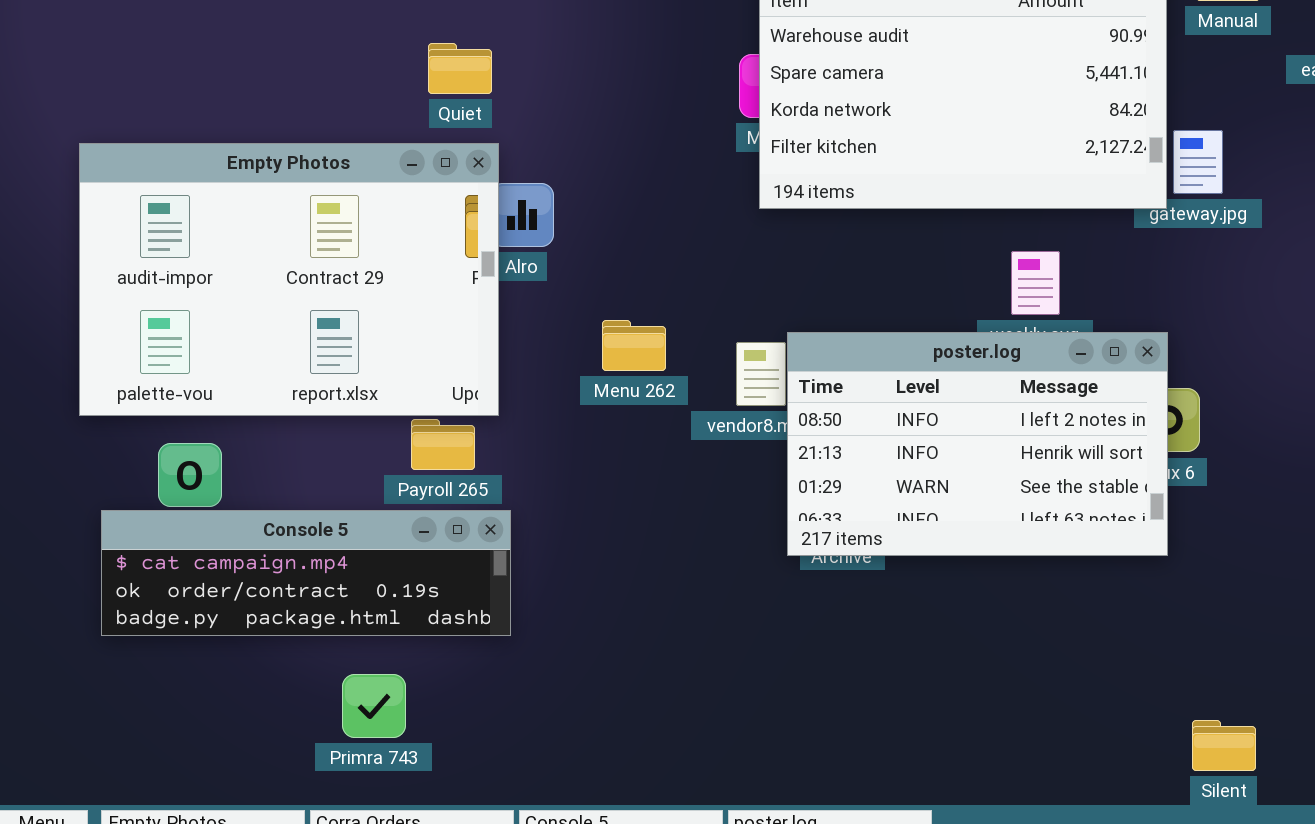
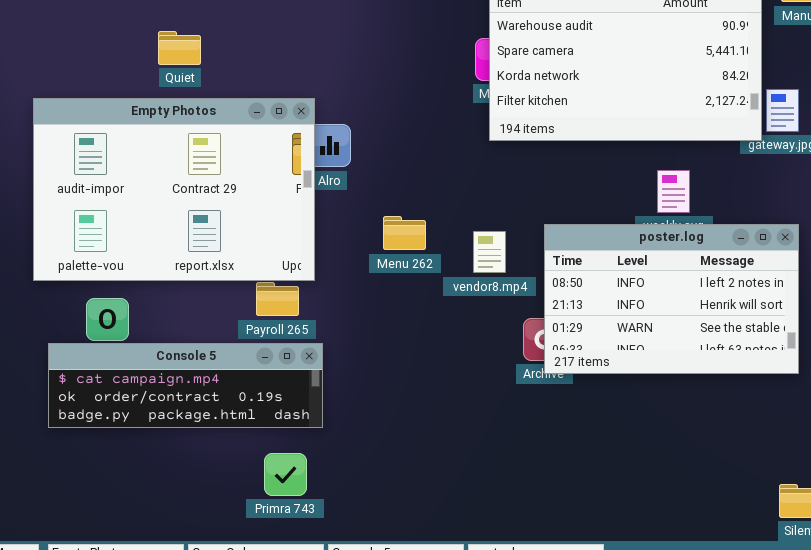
Quiet: [428,43,492,94] -> [158,31,201,65], moved
poster.log: [787,332,1168,556] -> [544,224,799,374], moved
Primra 743: [342,674,406,738] -> [264,453,307,496], moved

